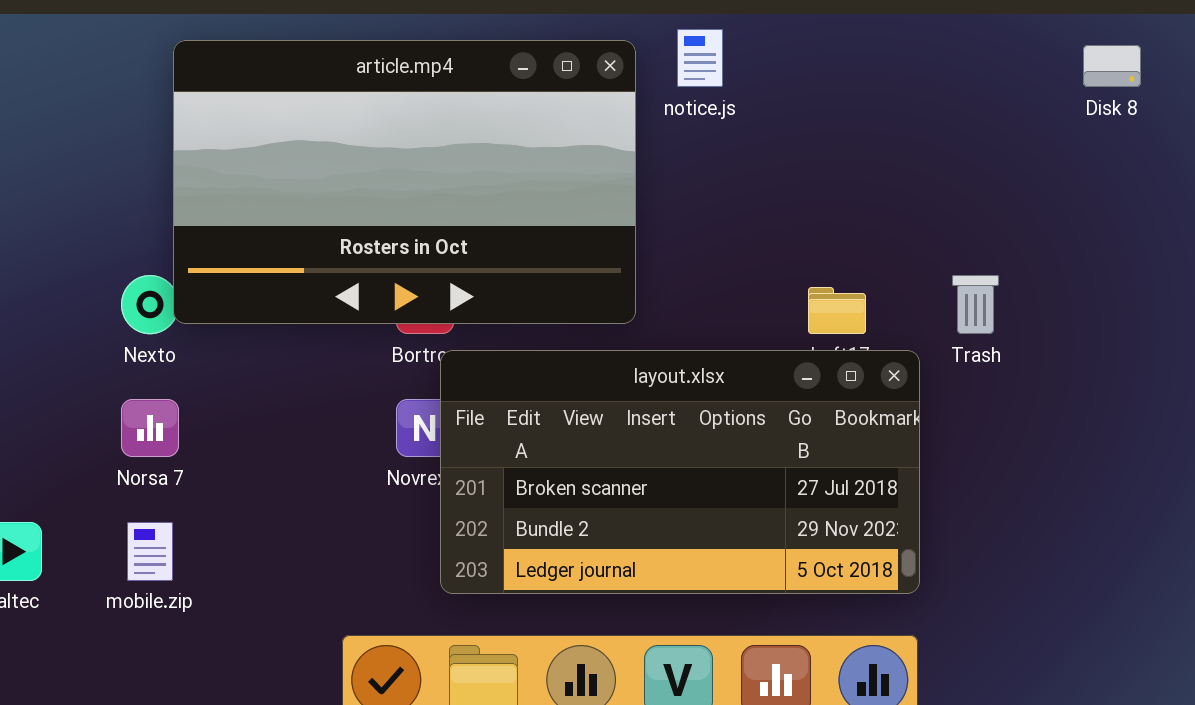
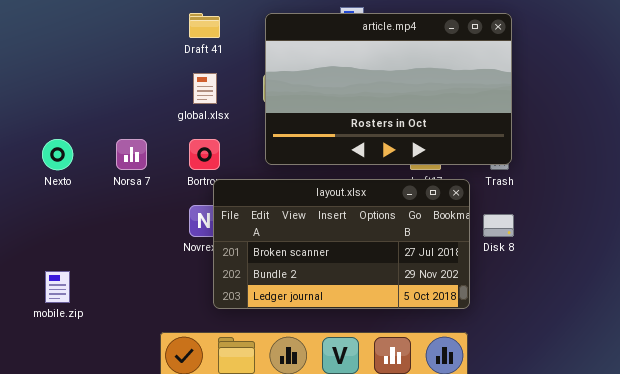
article.mp4: [173,40,636,324] -> [265,13,512,165], moved
Disk 8: [1083,45,1141,87] -> [483,214,514,237], moved
Norsa 7: [121,399,179,457] -> [116,139,147,170], moved

